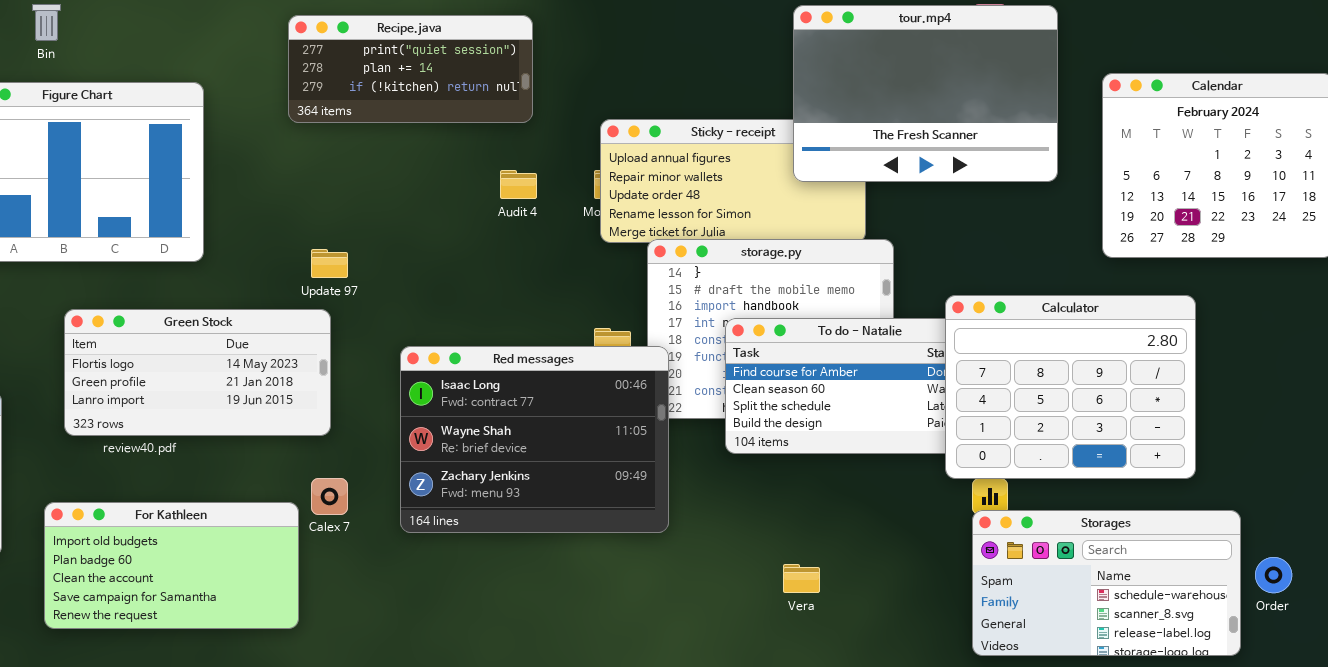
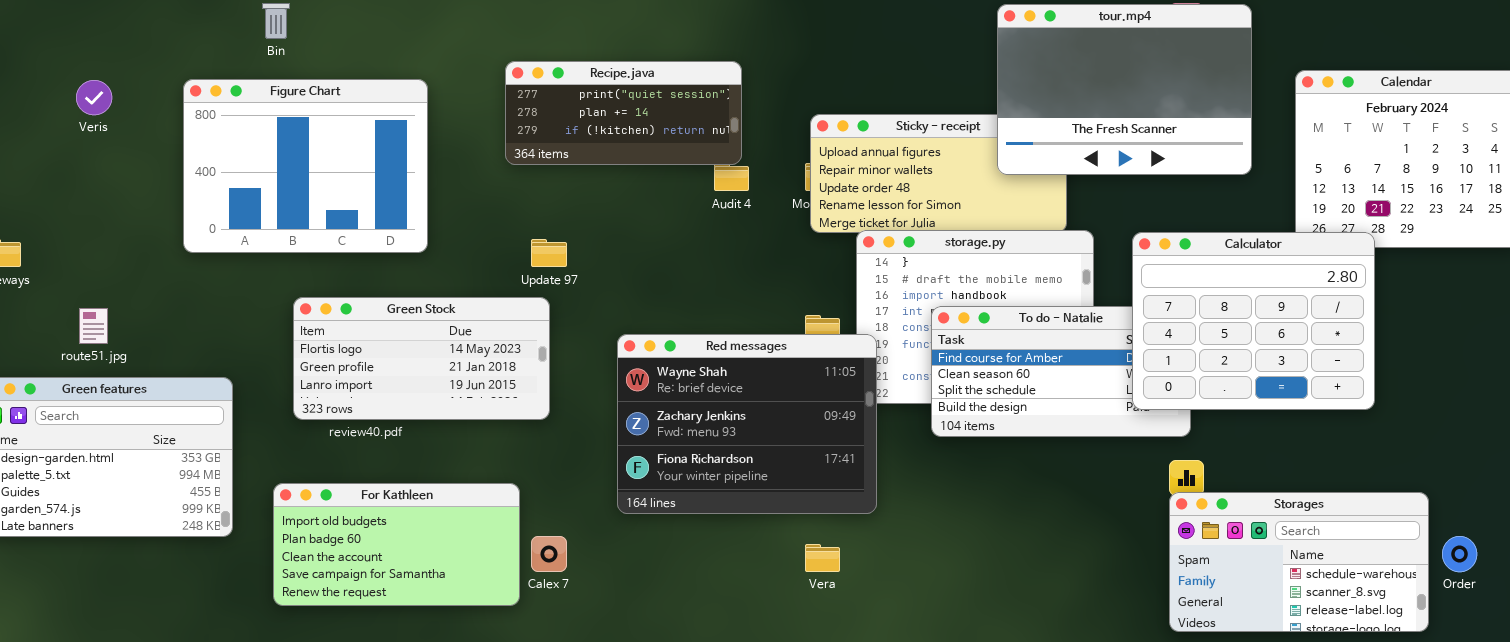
Recipe.java: [288,15,533,123] -> [505,61,742,165], moved
Calculator: [945,295,1196,479] -> [1132,232,1375,410], moved
Red messages: [400,346,669,533] -> [617,334,877,514], scrolled down 1 row
Calex 7: [311,478,348,515] -> [531,536,567,572], moved
Vera: [783,564,820,593] -> [805,544,840,572], moved

